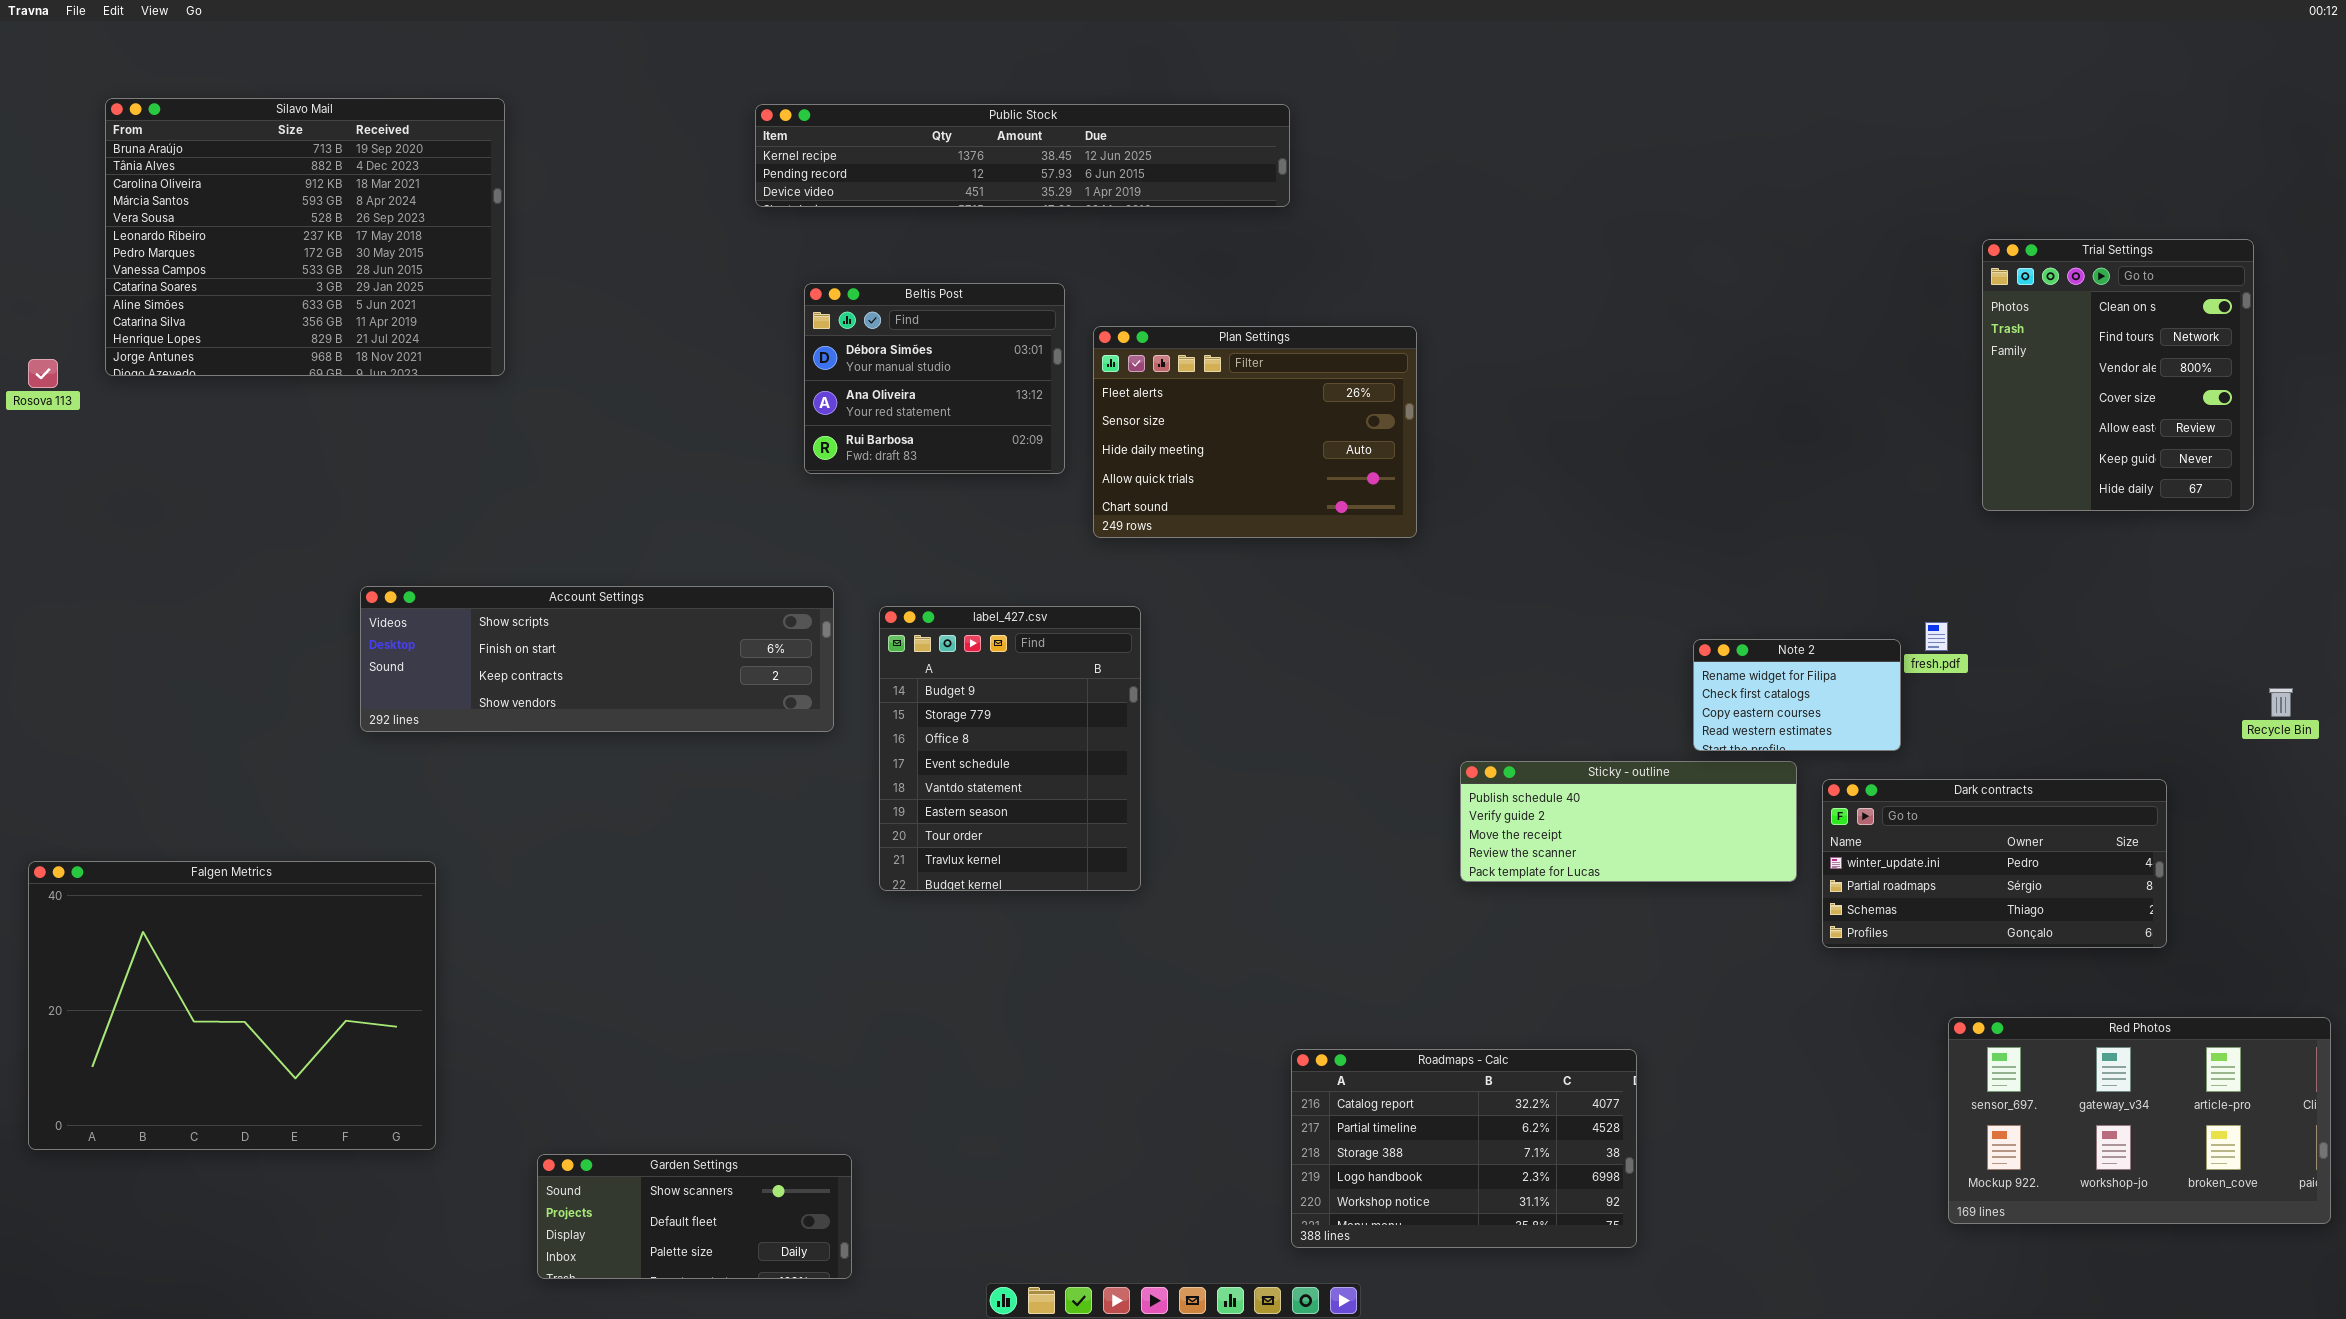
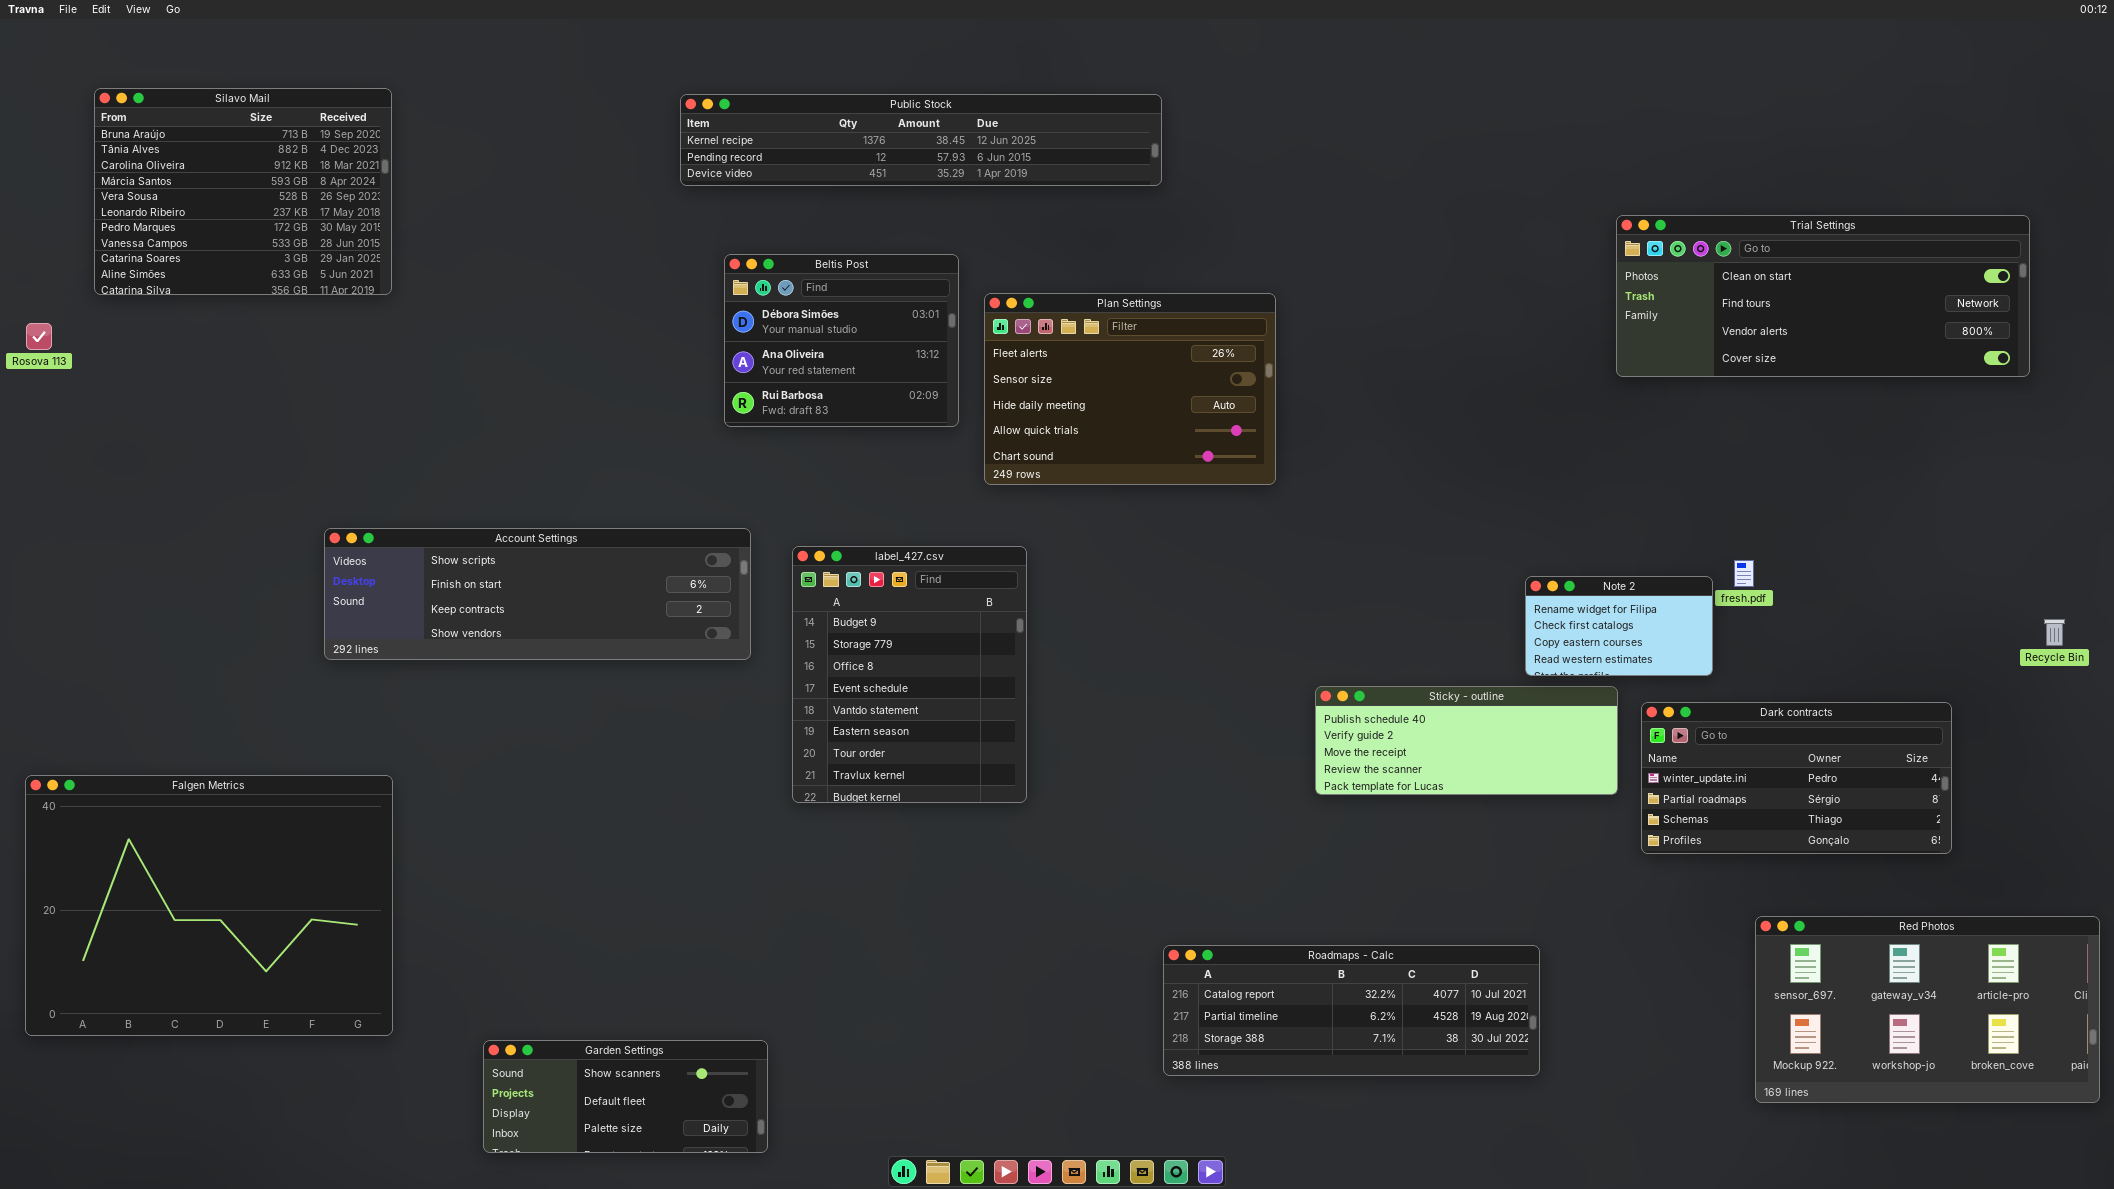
Silavo Mail: [105,98,505,376] -> [94,88,392,295], resized
Trial Settings: [1982,239,2254,511] -> [1616,215,2030,377], resized
Roadmaps - Calc: [1291,1049,1637,1248] -> [1163,945,1540,1076], resized

